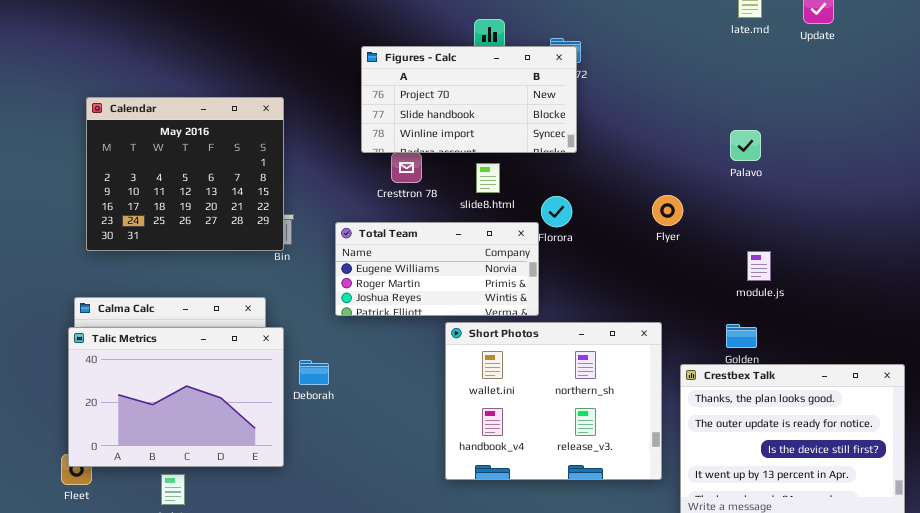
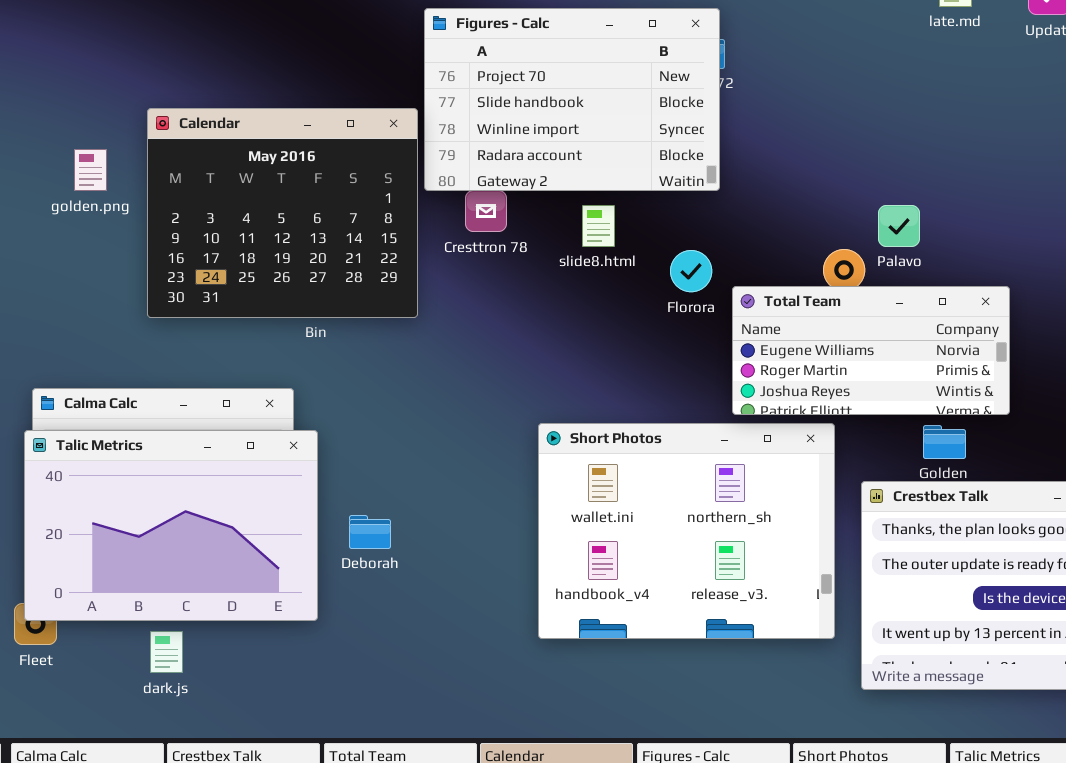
Figures - Calc: [361,46,577,153] -> [424,8,720,191], resized
Calendar: [86,97,284,251] -> [147,108,418,318], moved
Palavo: [730,130,761,161] -> [878,205,920,247], moved
Total Team: [335,222,539,316] -> [732,286,1010,415], moved
Deborah: [299,360,329,385] -> [349,515,391,549], moved

